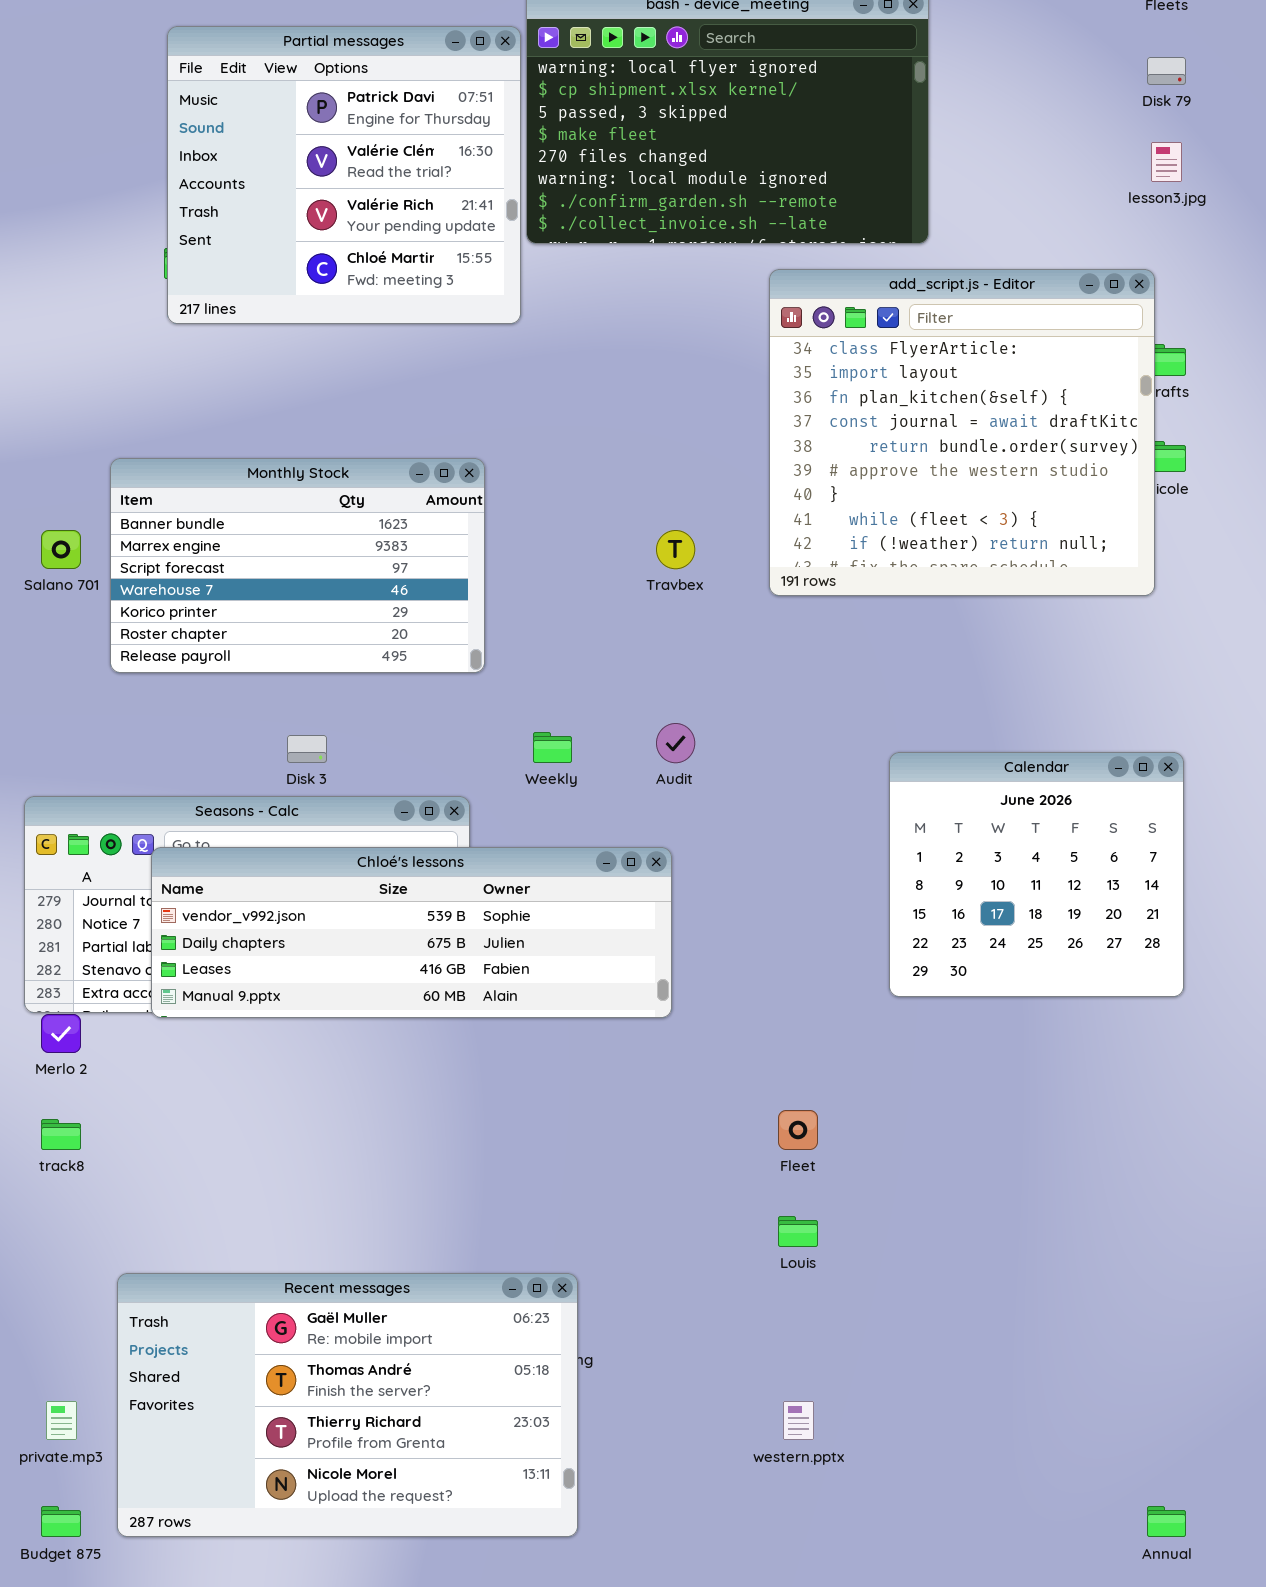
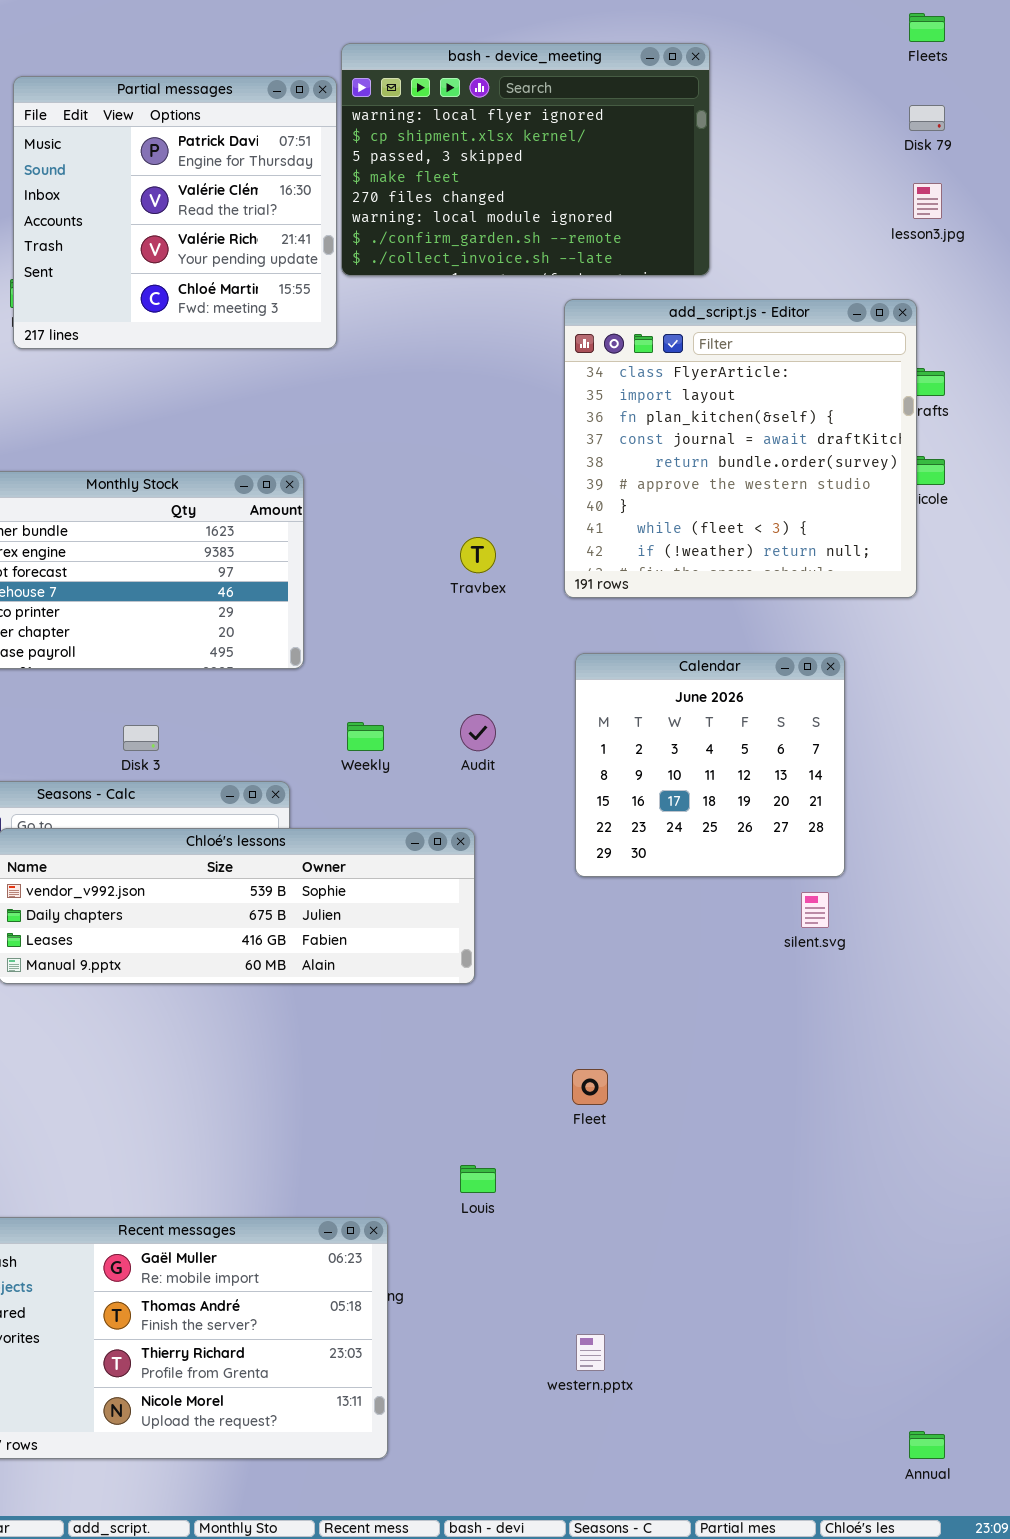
Calendar: [889,752,1184,997] -> [575,653,845,877], moved
Louis: [778,1216,818,1247] -> [460,1165,496,1193], moved

